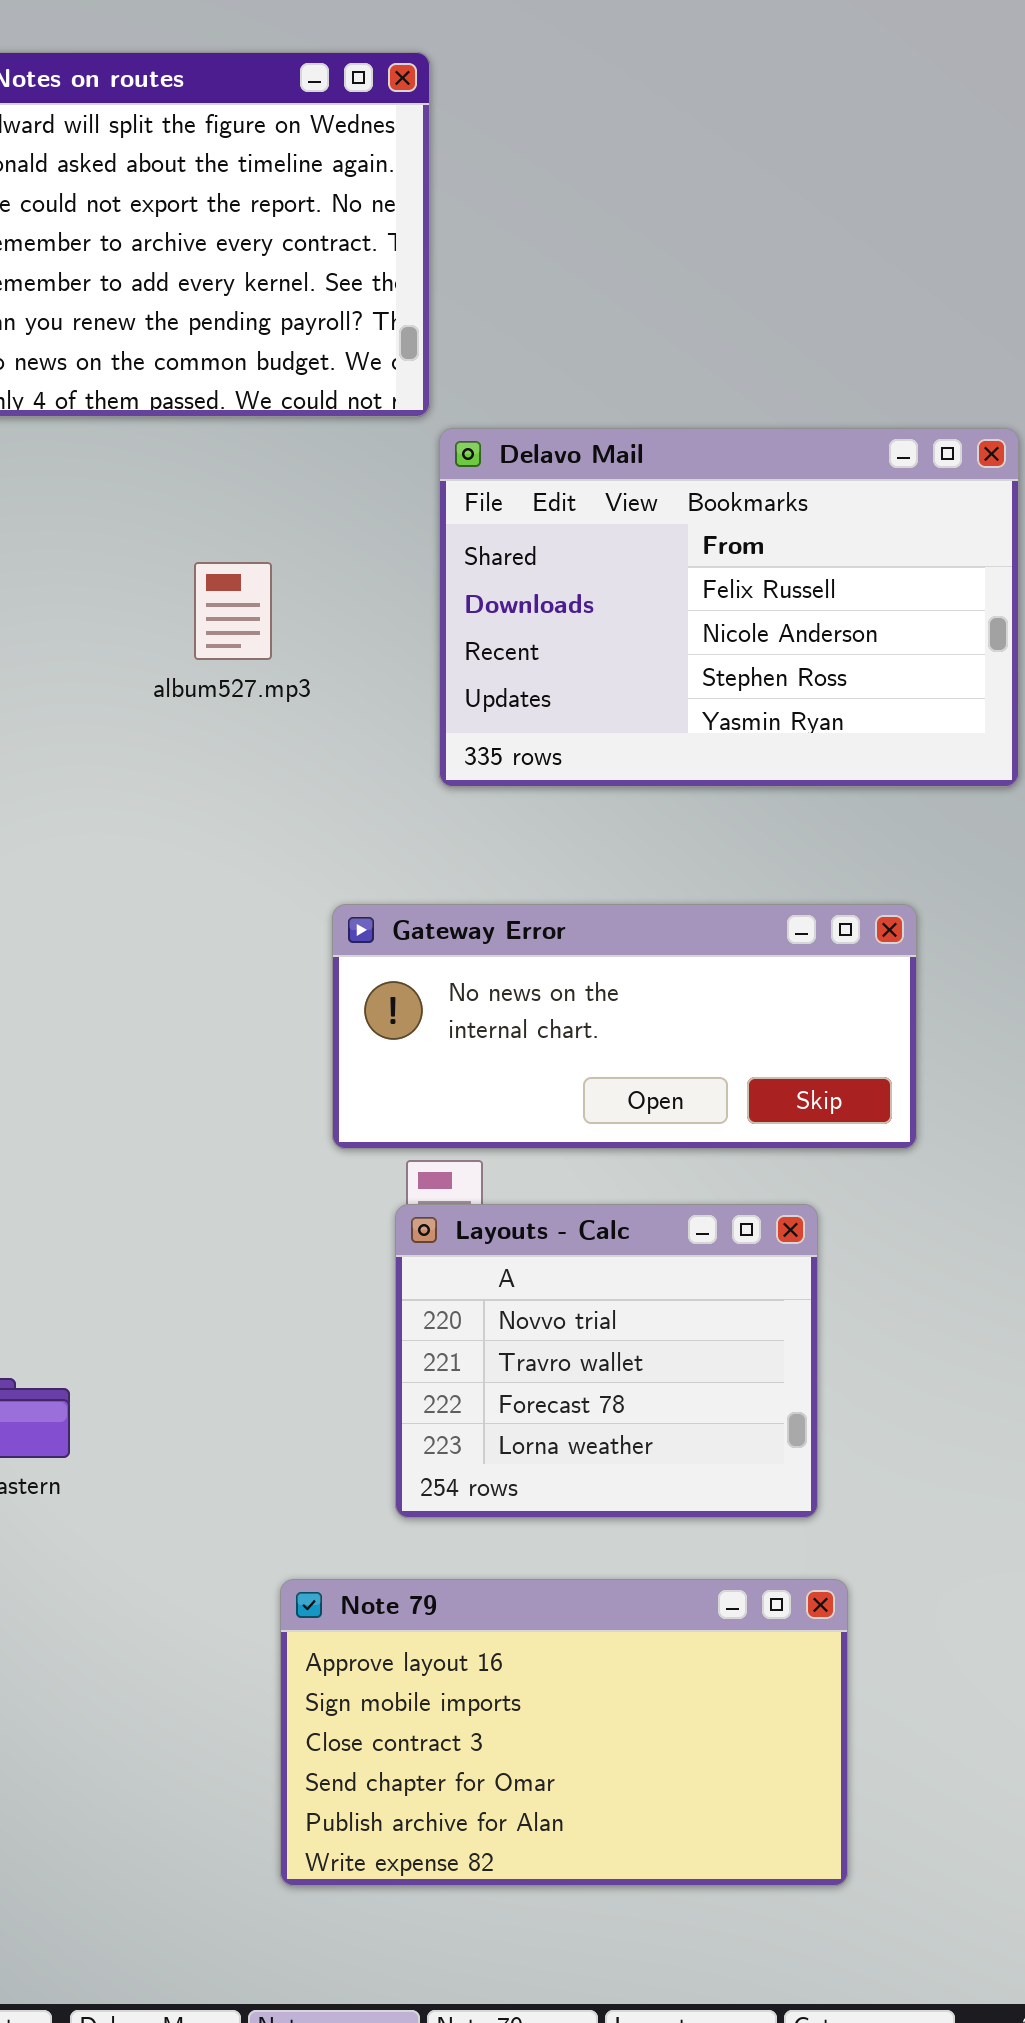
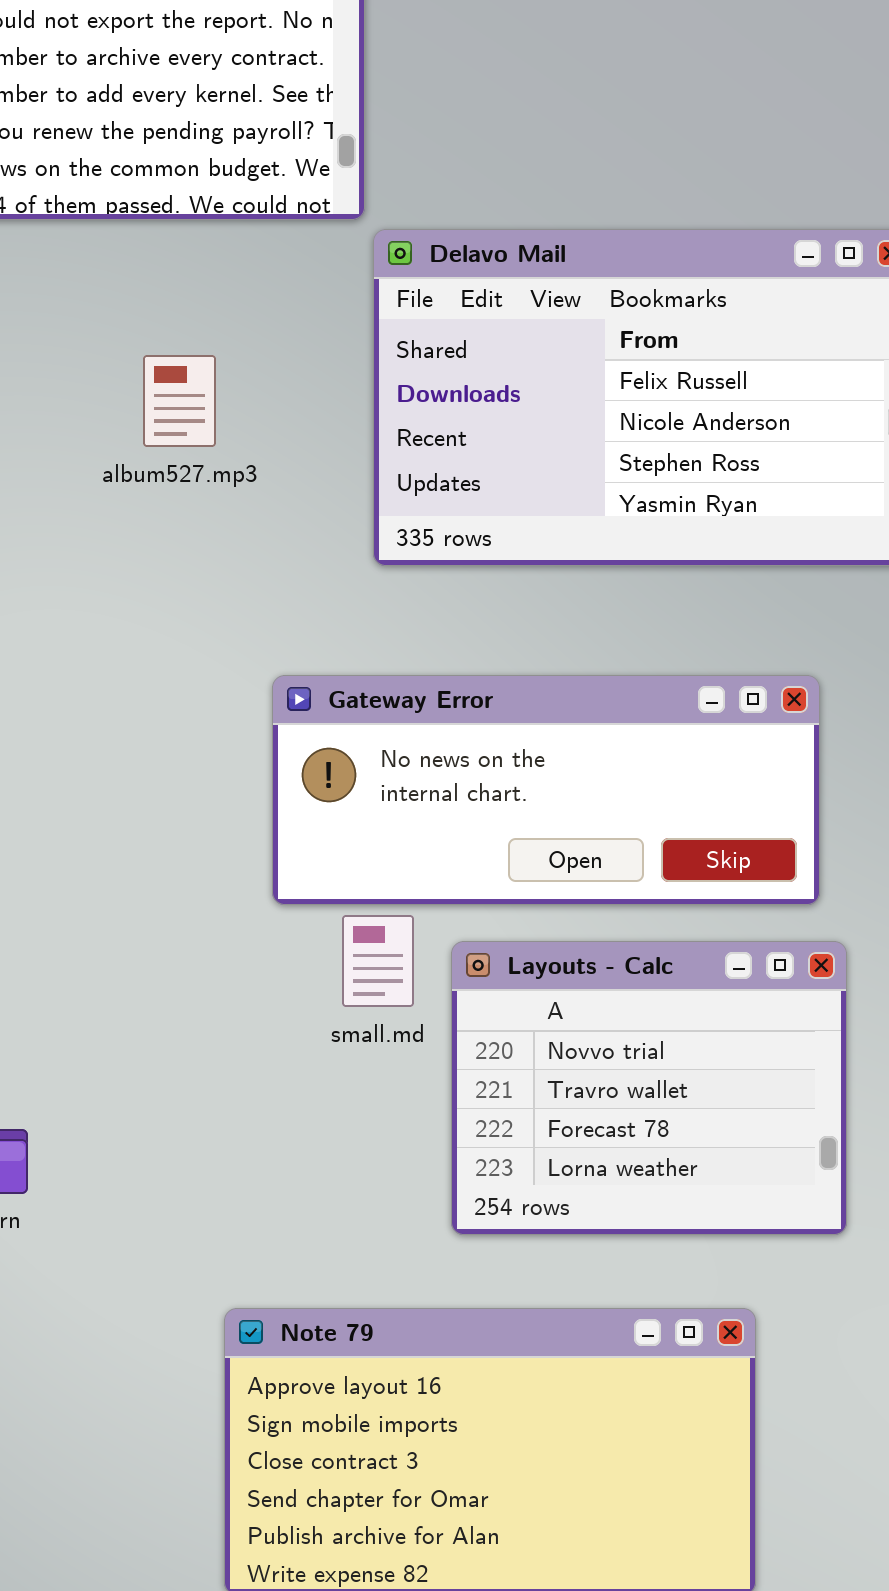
Layouts - Calc: [395,1204,818,1518] -> [451,941,847,1235], moved

